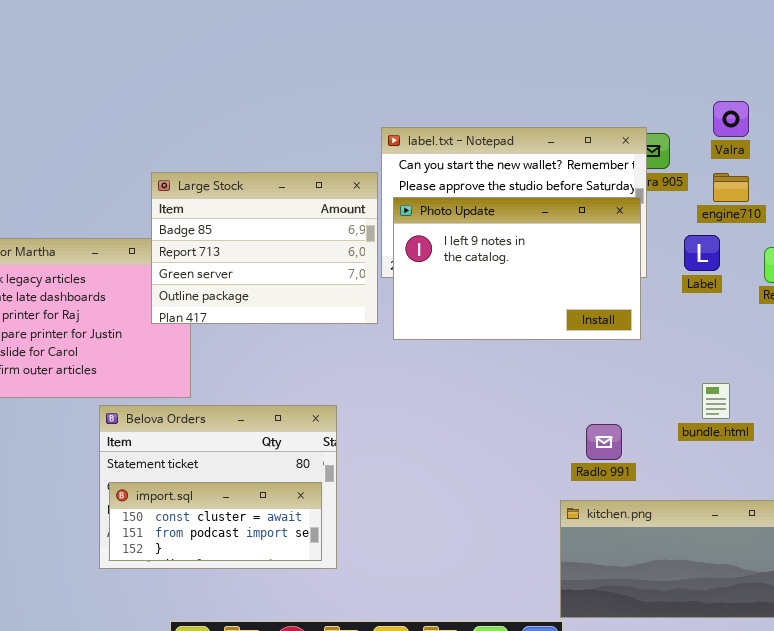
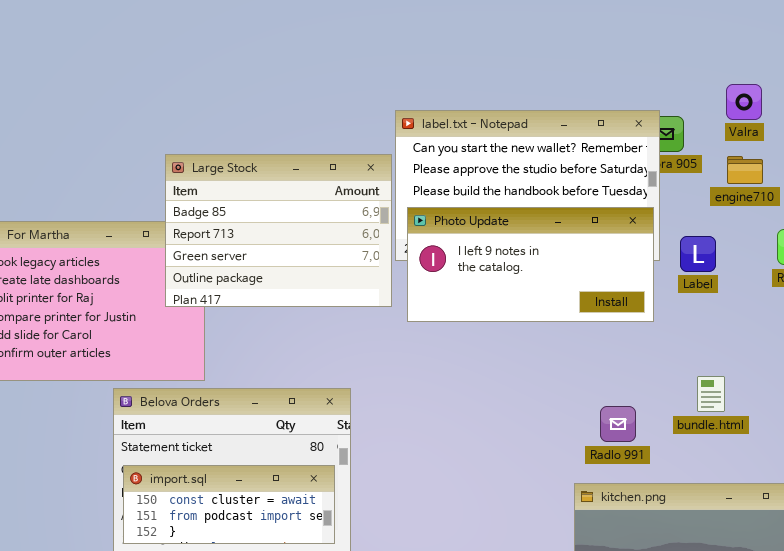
Photo Update: [393,197,641,340] -> [407,207,654,322], resized
Label: [684,235,720,271] -> [680,236,716,272], moved
bundle.html: [702,383,730,419] -> [697,376,725,412], moved

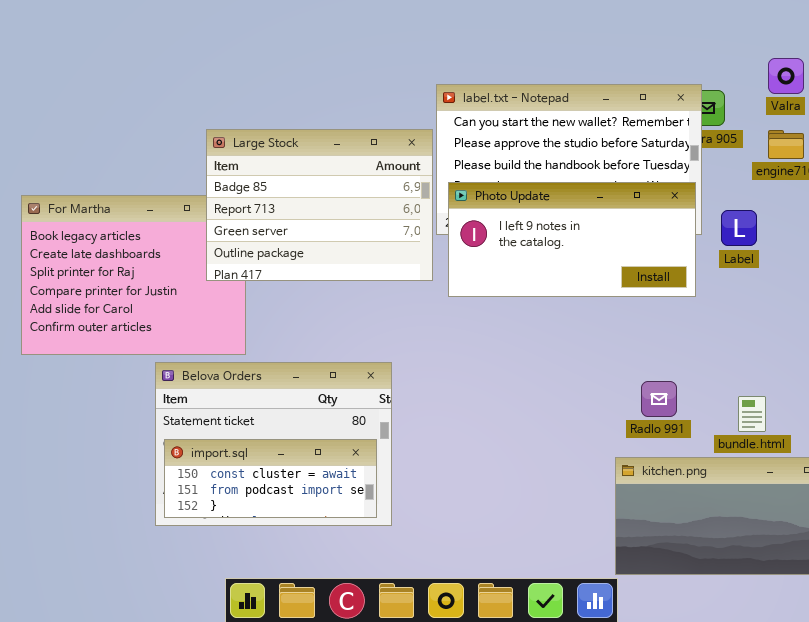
bundle.html: [697,376,725,412] -> [738,396,766,432], moved

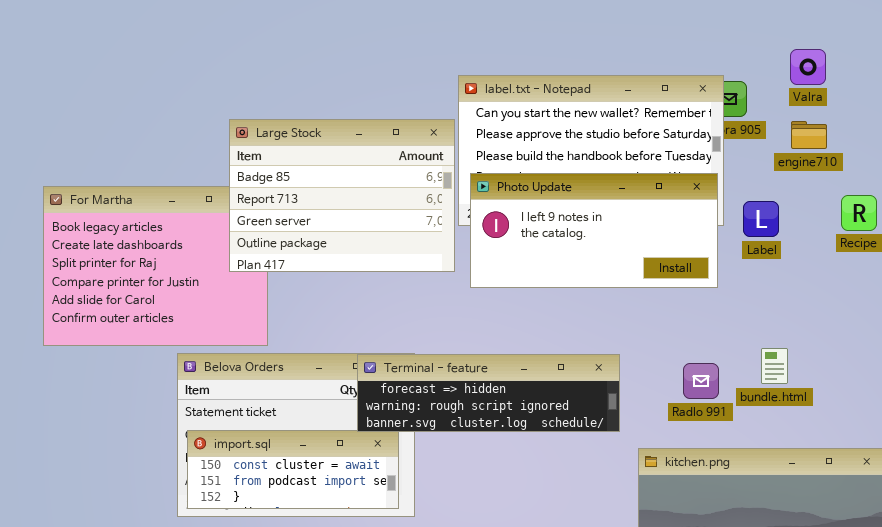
Terminal - feature: none -> [357,354,620,432], opened
Radlo 991: [641,381,677,417] -> [683,363,719,399], moved
bundle.html: [738,396,766,432] -> [761,348,788,384], moved

